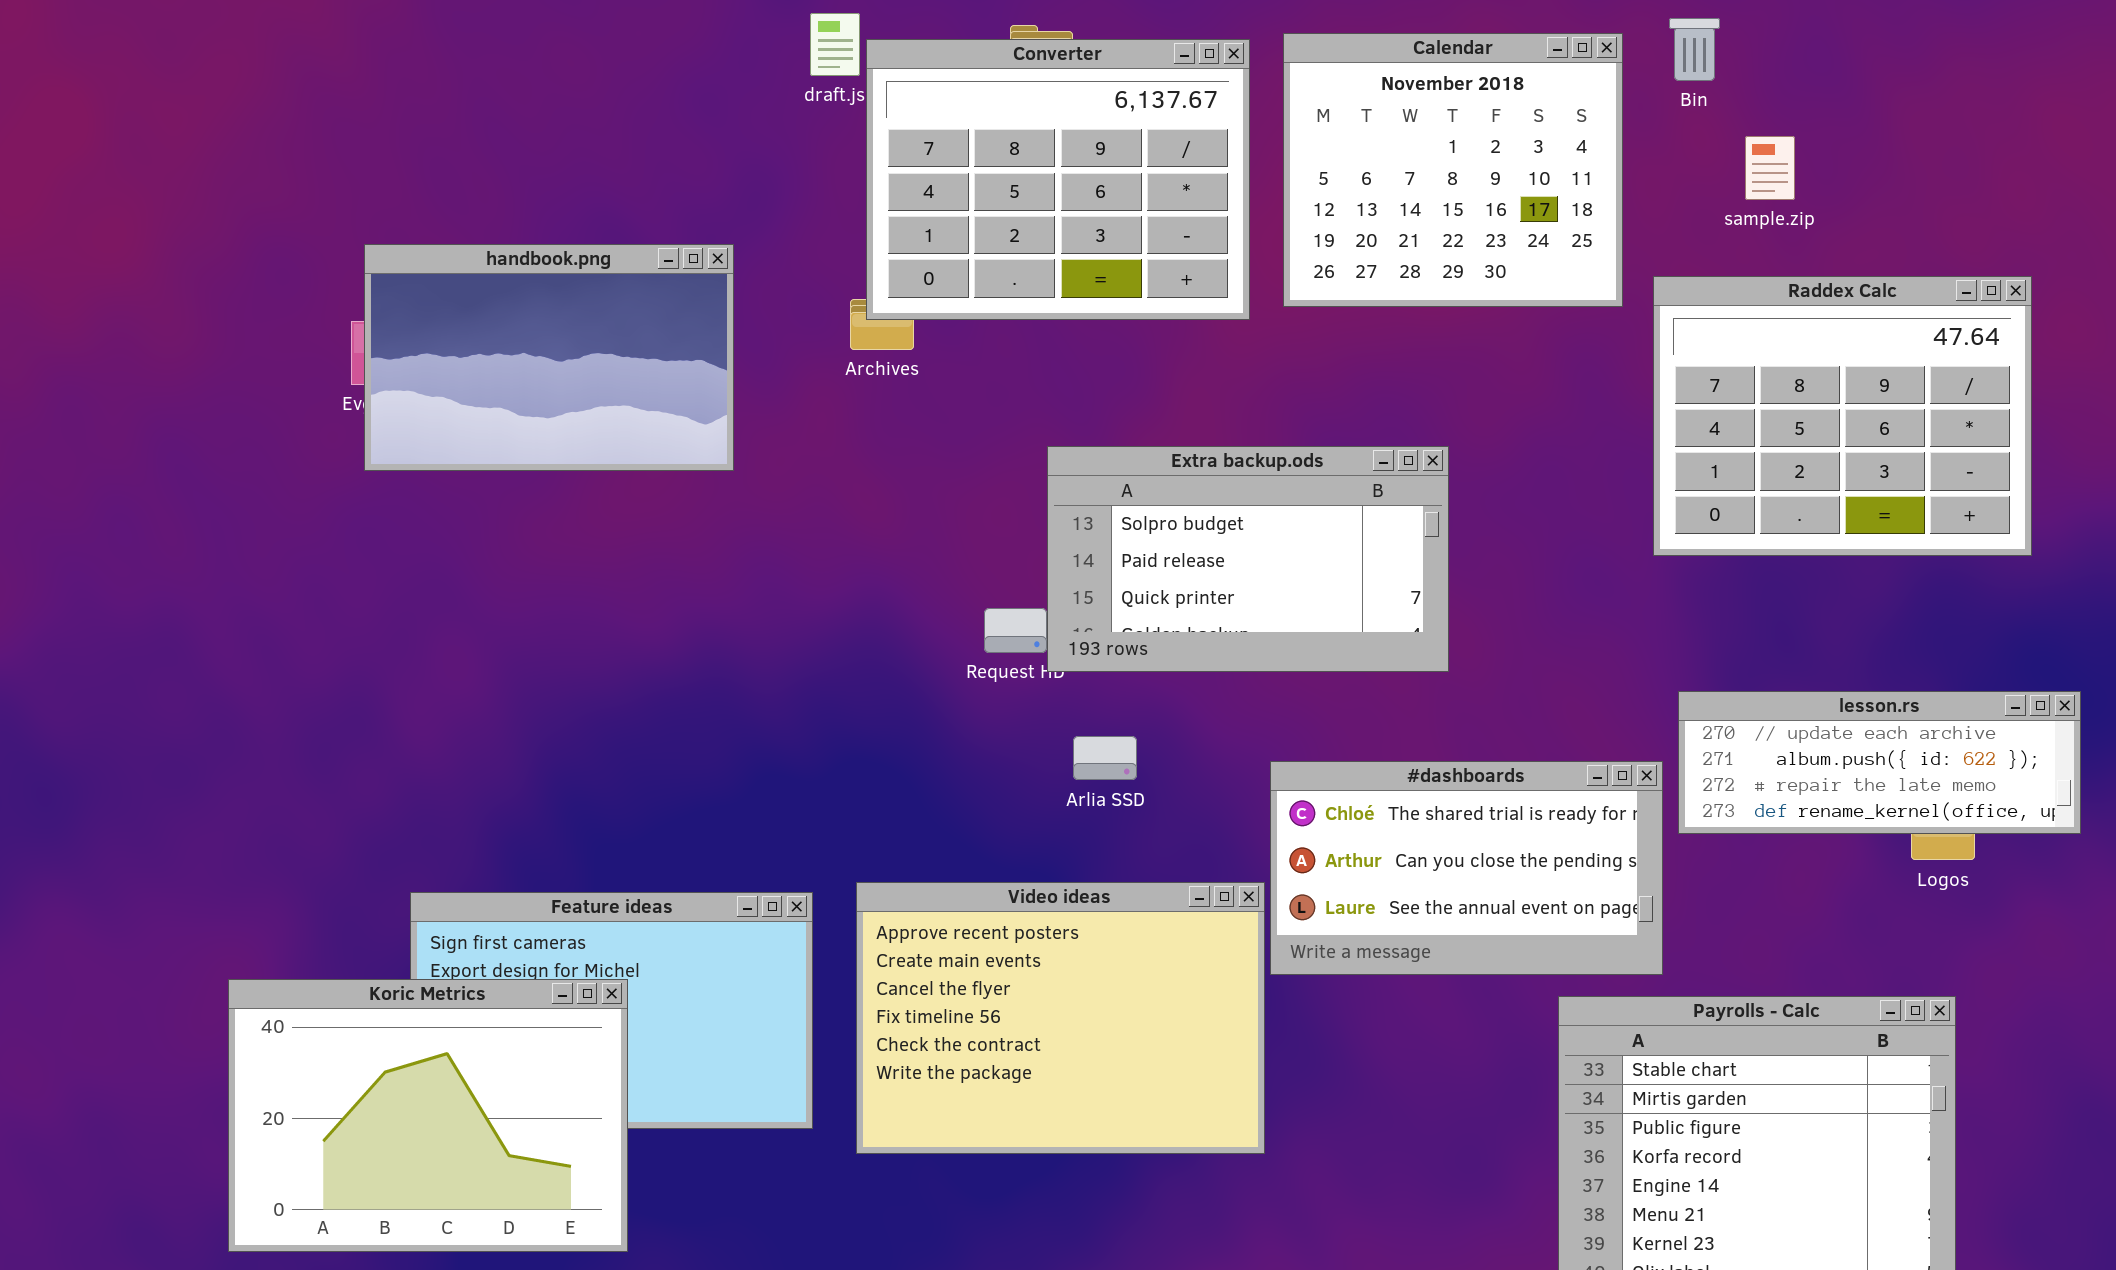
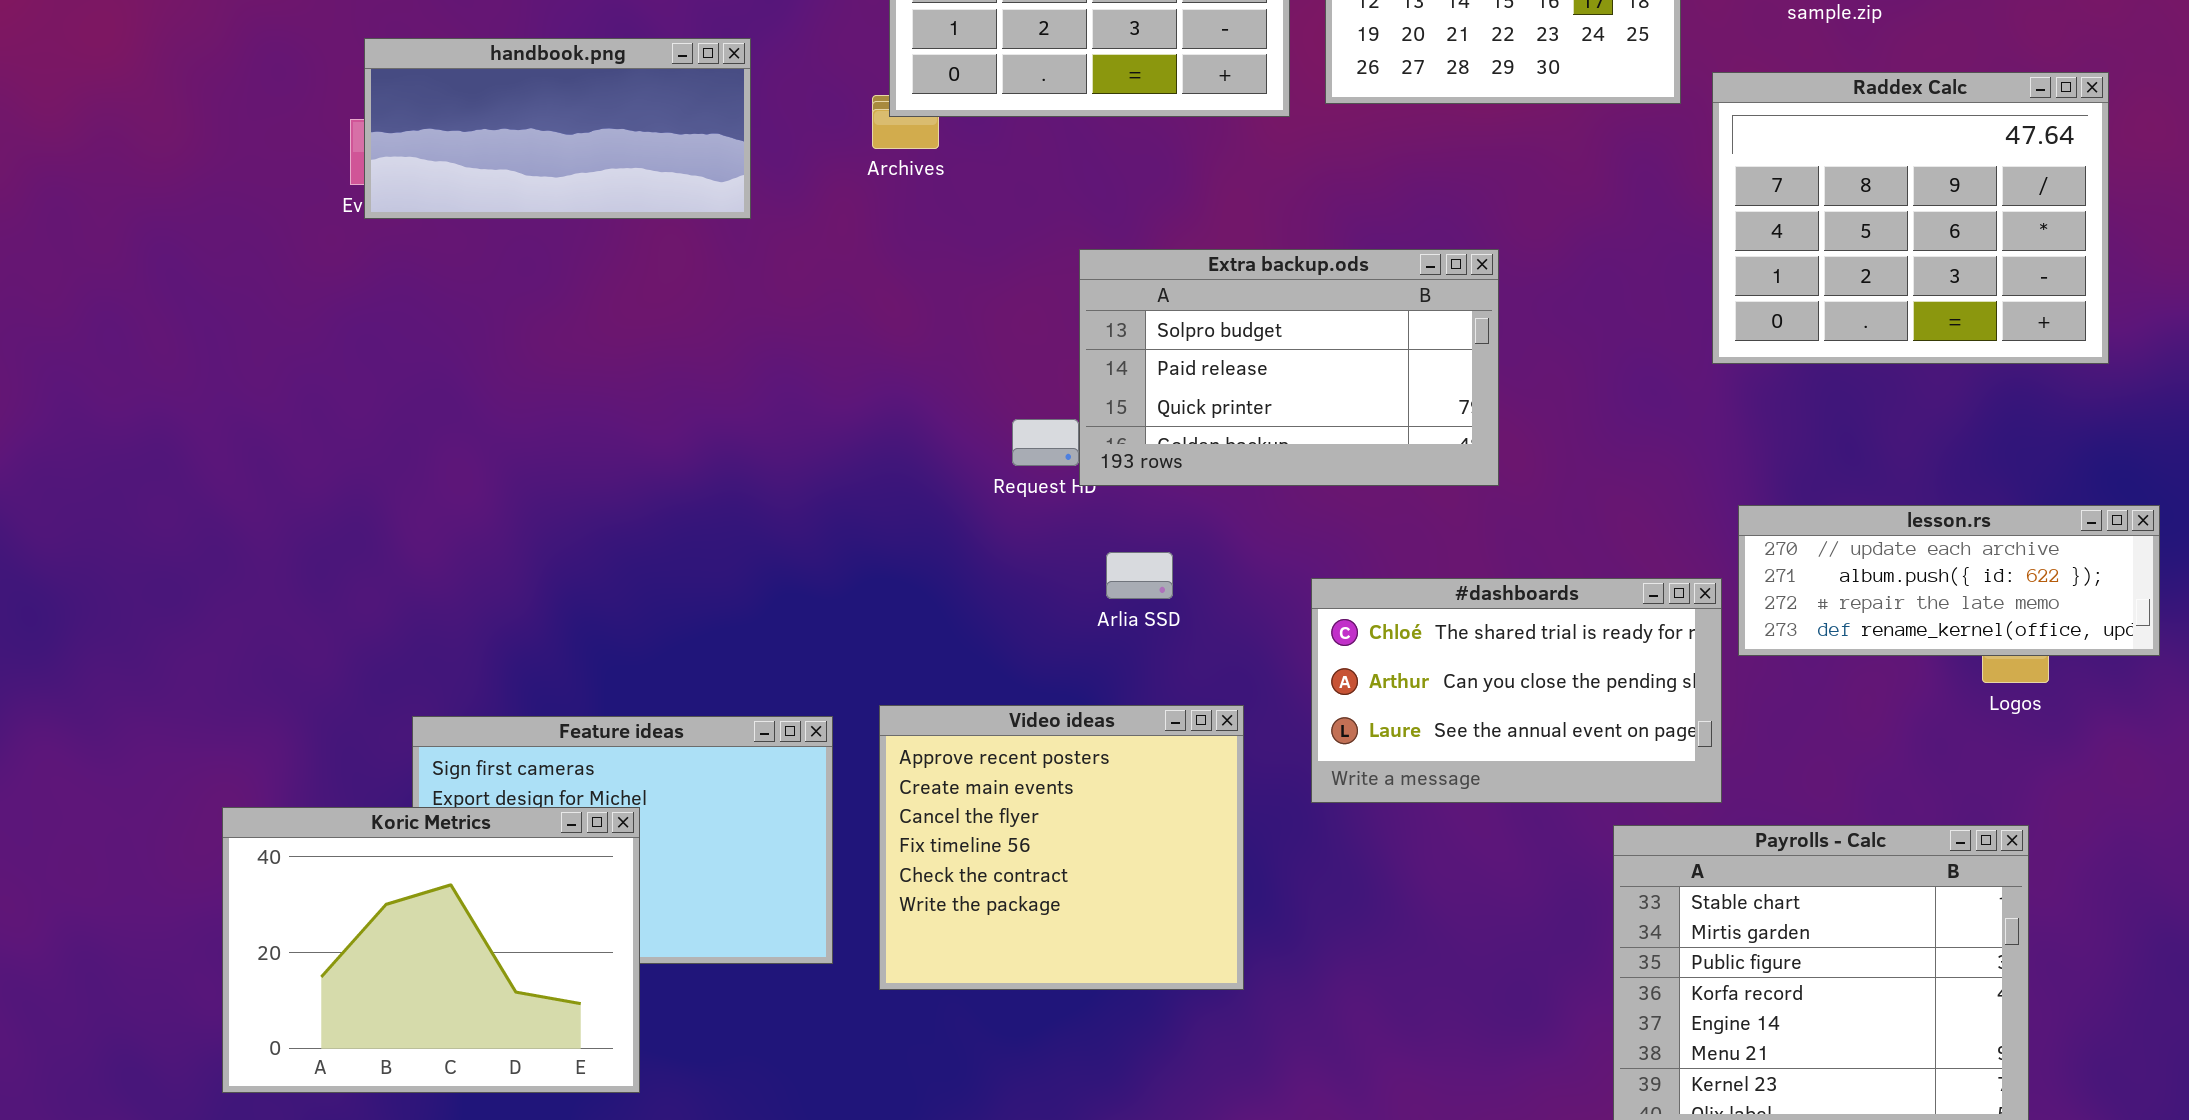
handbook.png: [364,244,734,471] -> [364,38,751,219], resized
Video ideas: [856,882,1265,1154] -> [879,705,1244,990], resized

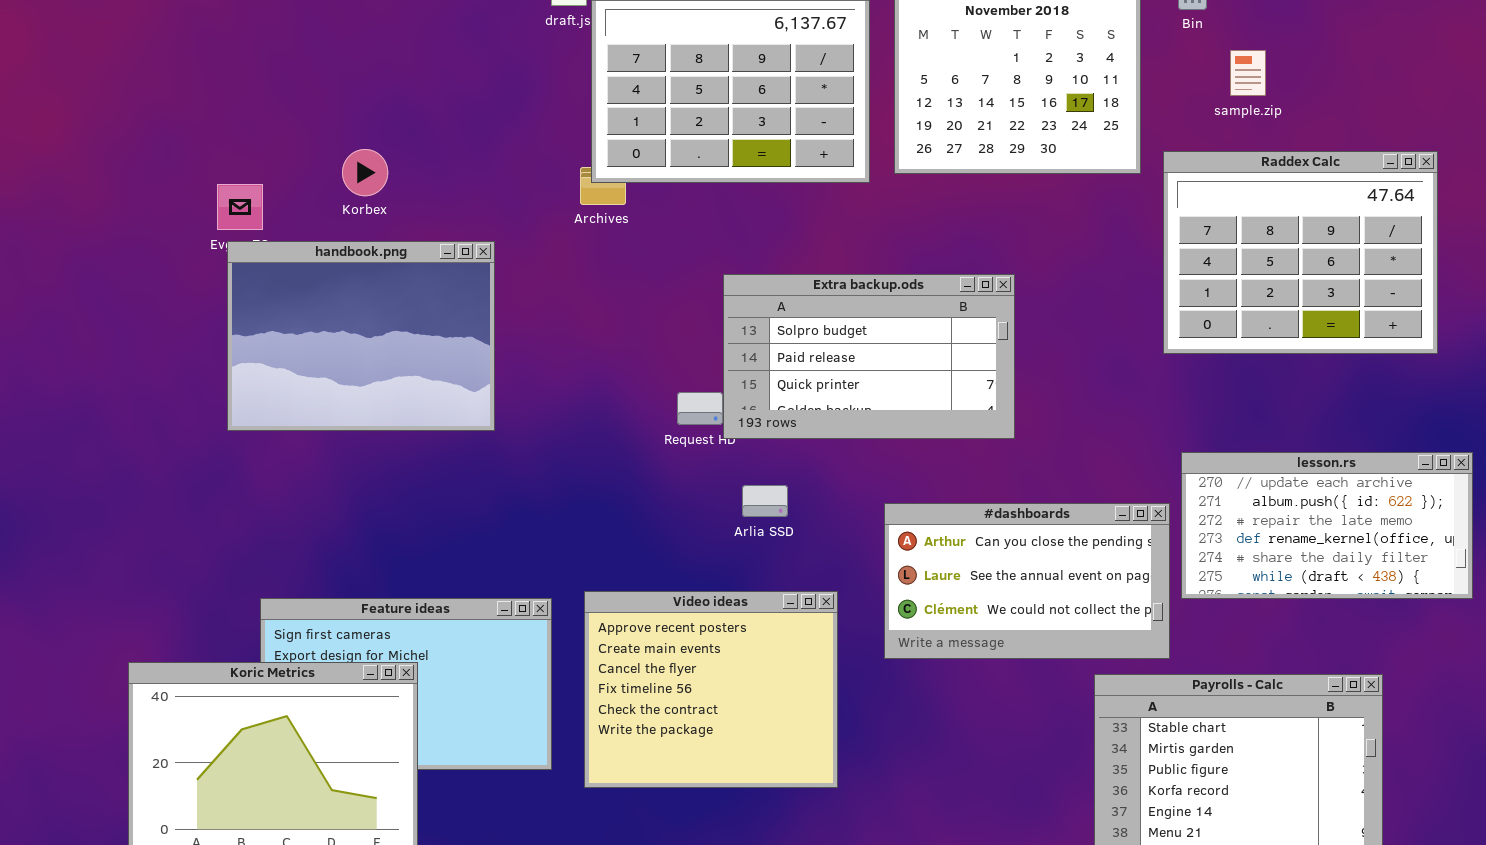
handbook.png: [364,38,751,219] -> [227,241,495,431], moved, resized
lesson.rs: [1738,505,2160,656] -> [1181,452,1473,599], resized
#dashboards: [1311,578,1722,803] -> [884,503,1170,659], scrolled down 1 row

